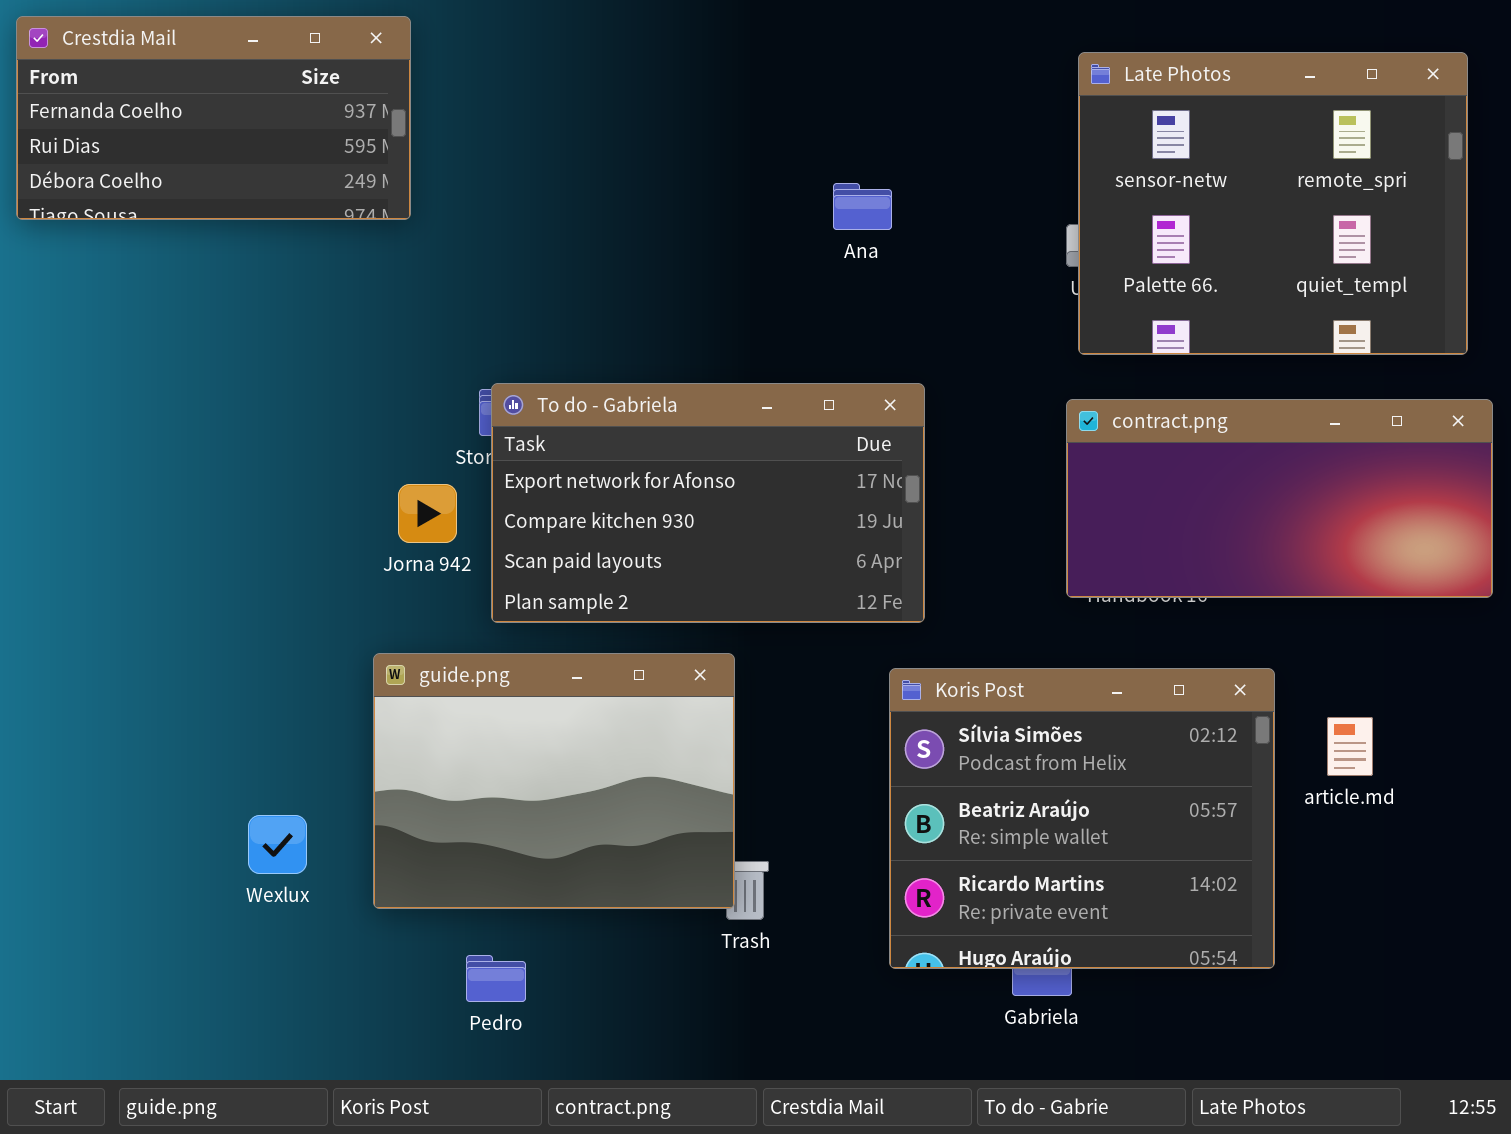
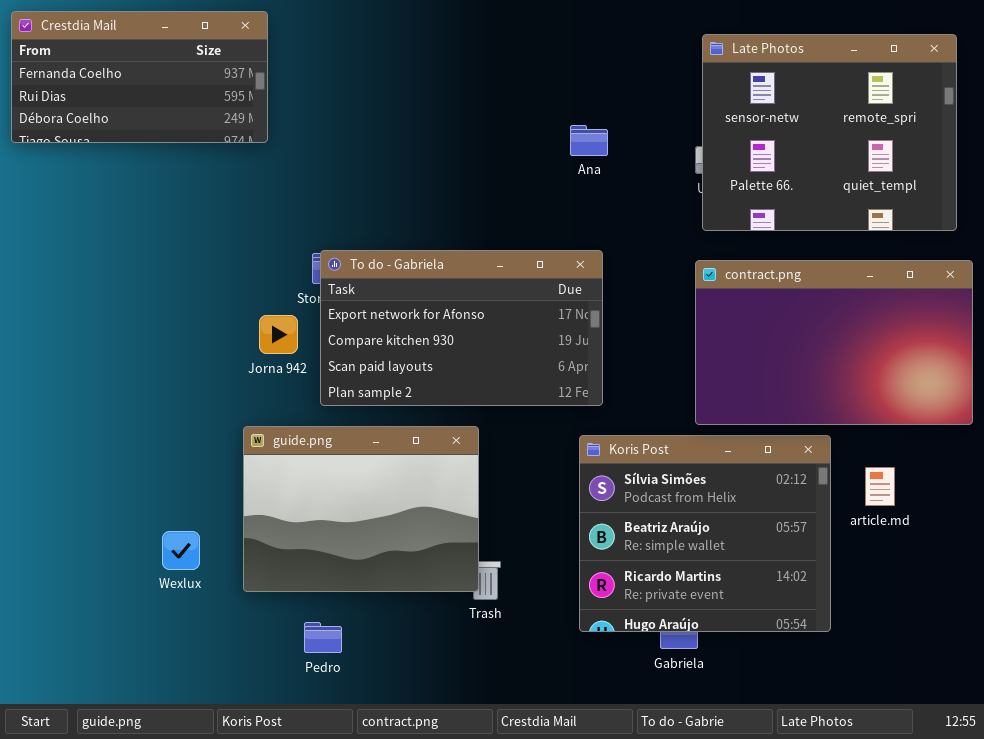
Ana: [833,183,892,230] -> [570,125,608,156], moved
contract.png: [1066,399,1493,598] -> [695,260,973,425], resized

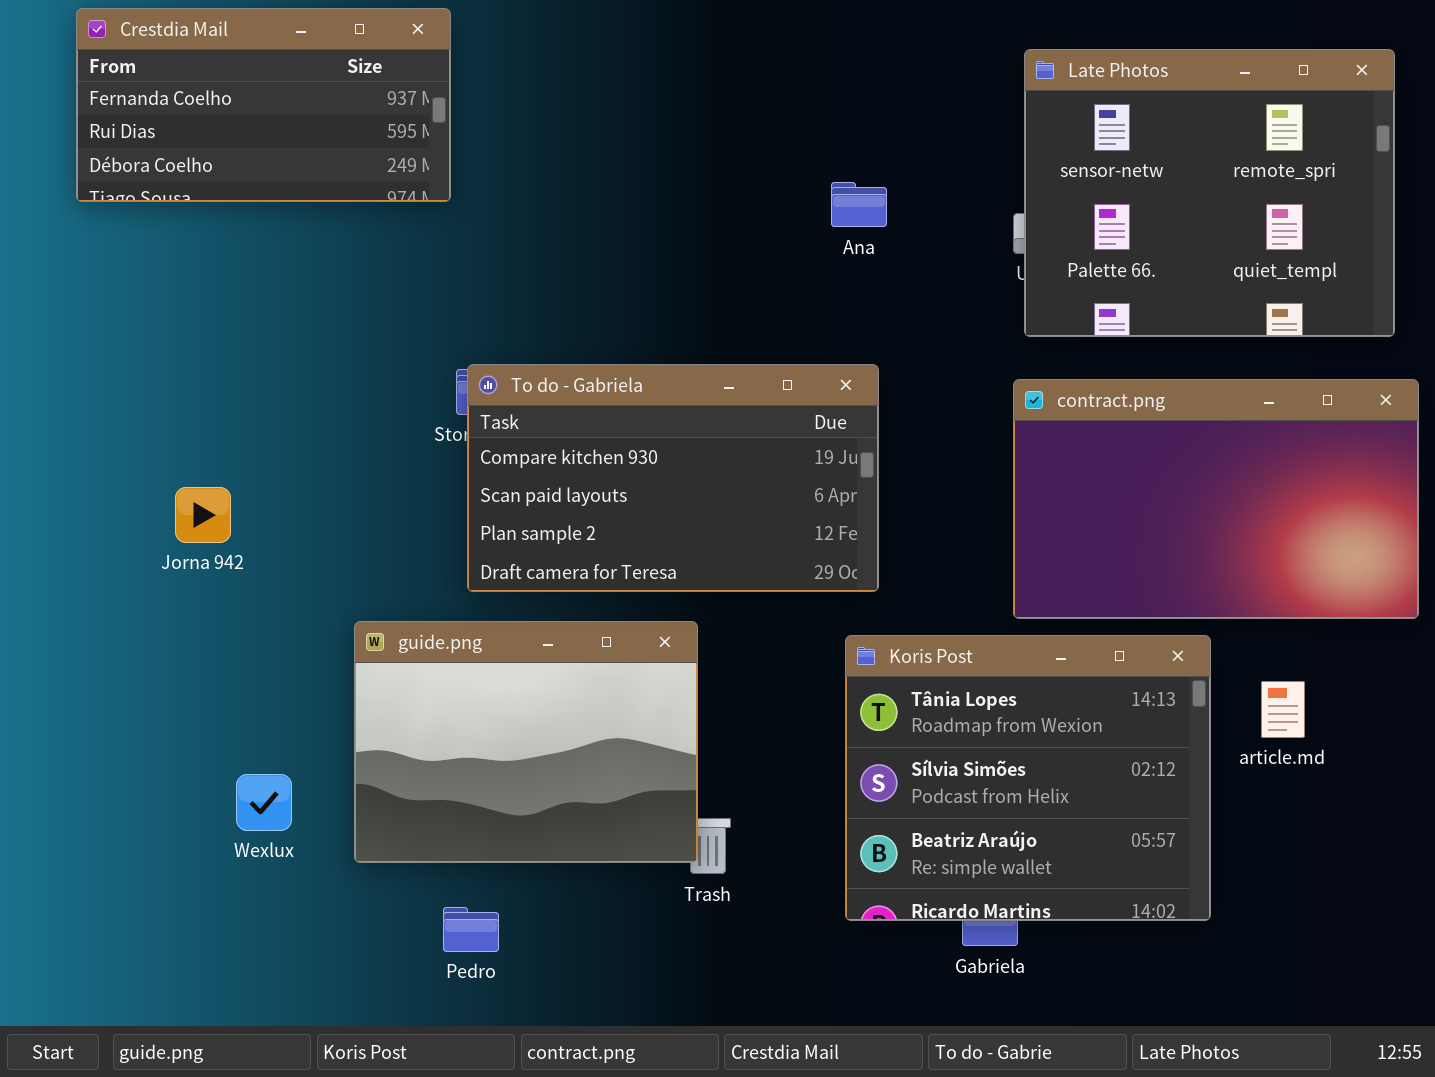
Crestdia Mail: [11,11,268,143] -> [76,8,451,202], moved
To do - Gabriela: [320,250,603,406] -> [467,364,879,592], scrolled down 1 row
Jorna 942: [259,315,298,354] -> [175,487,231,543], moved
Koris Post: [579,435,831,632] -> [845,635,1211,921], scrolled up 1 row

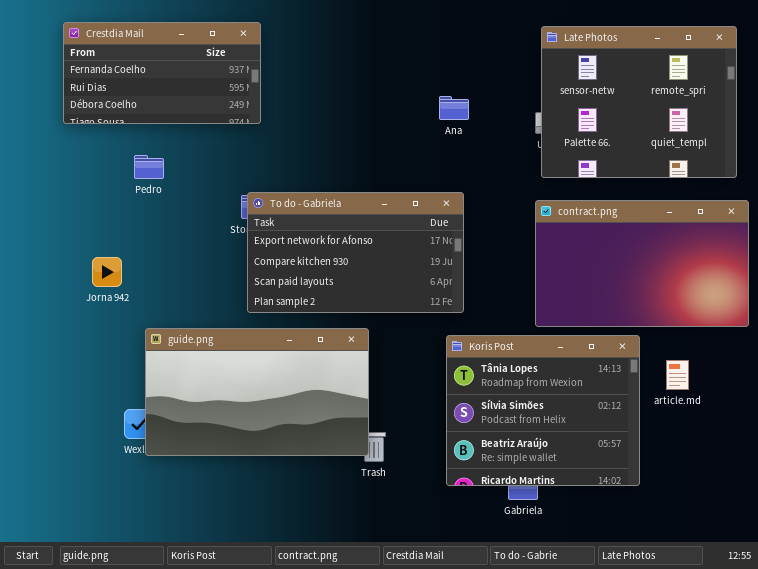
Crestdia Mail: [76,8,451,202] -> [63,22,261,124], moved
To do - Gabriela: [467,364,879,592] -> [247,192,464,313], scrolled up 1 row
guide.png: [354,621,698,863] -> [145,328,369,456], resized
Pedro: [443,907,499,952] -> [134,155,164,179], moved

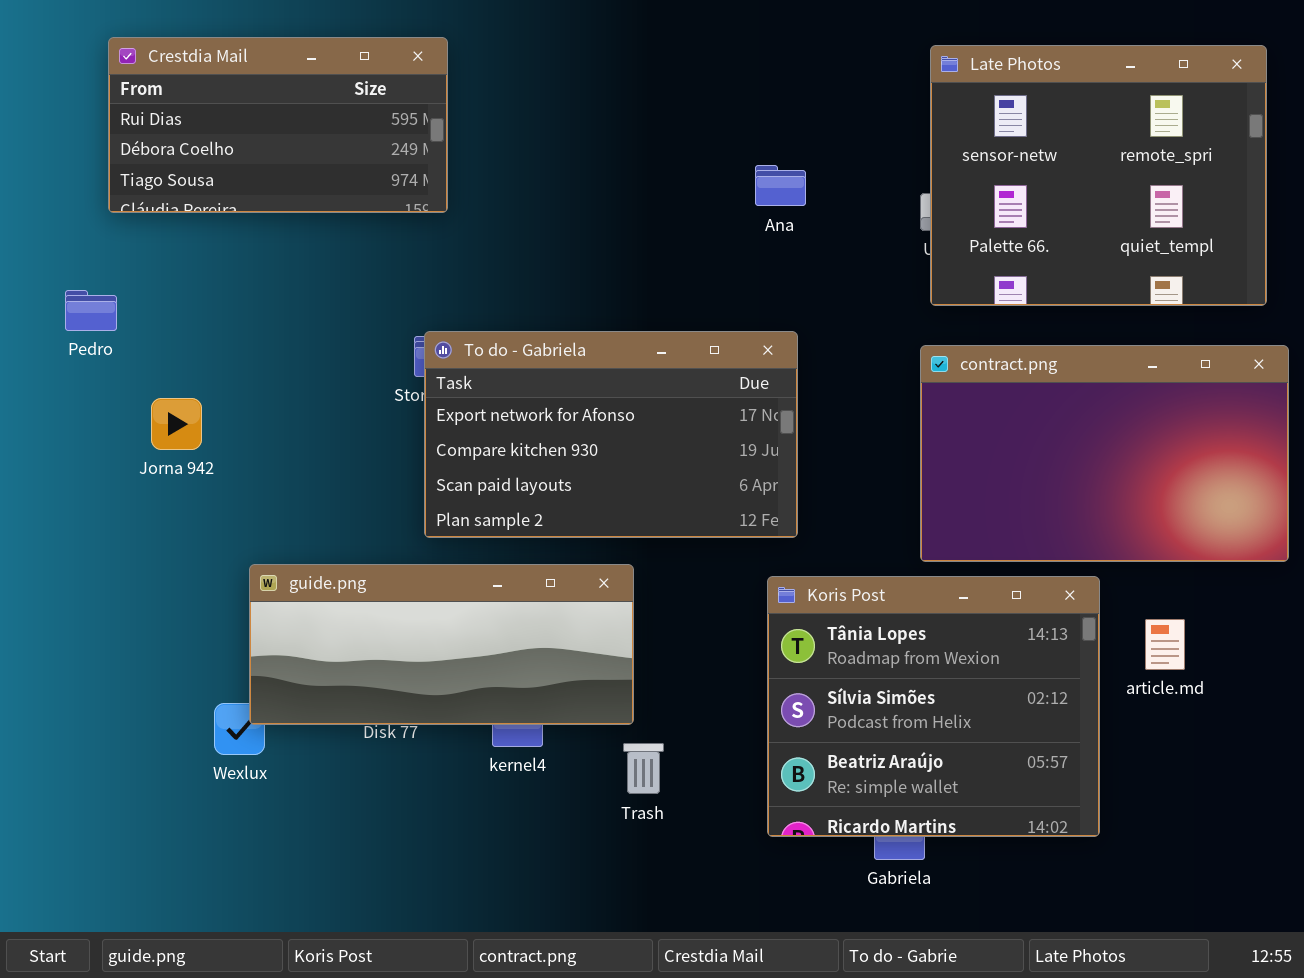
Crestdia Mail: [63,22,261,124] -> [108,37,448,213], scrolled down 1 row
Pedro: [134,155,164,179] -> [65,290,117,331], moved
Jorna 942: [92,257,122,287] -> [151,398,202,450], moved
guide.png: [145,328,369,456] -> [249,564,634,725], resized

